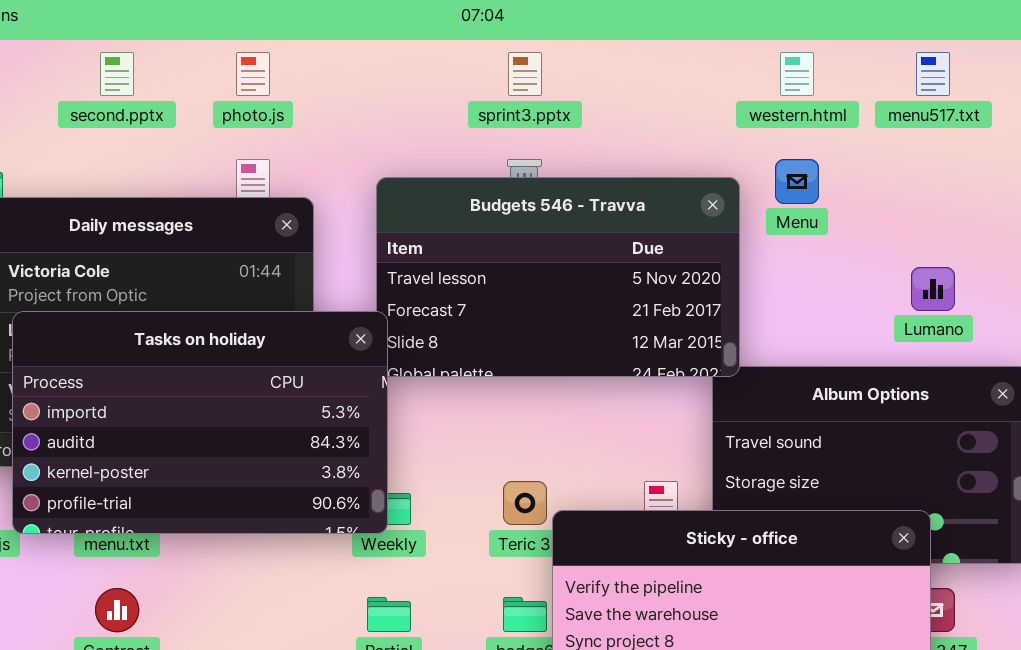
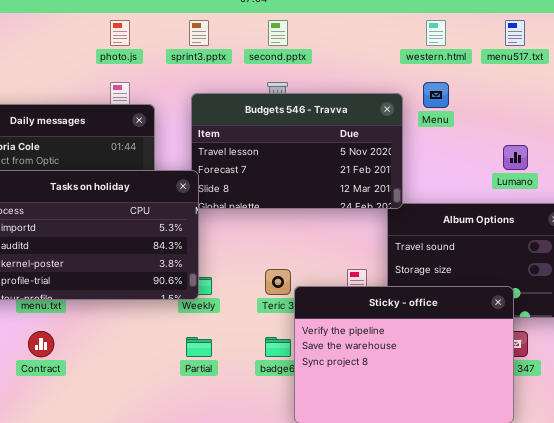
second.pptx: [100,52,134,96] -> [268,20,288,46], moved
sprint3.pptx: [508,52,542,96] -> [189,20,209,46], moved

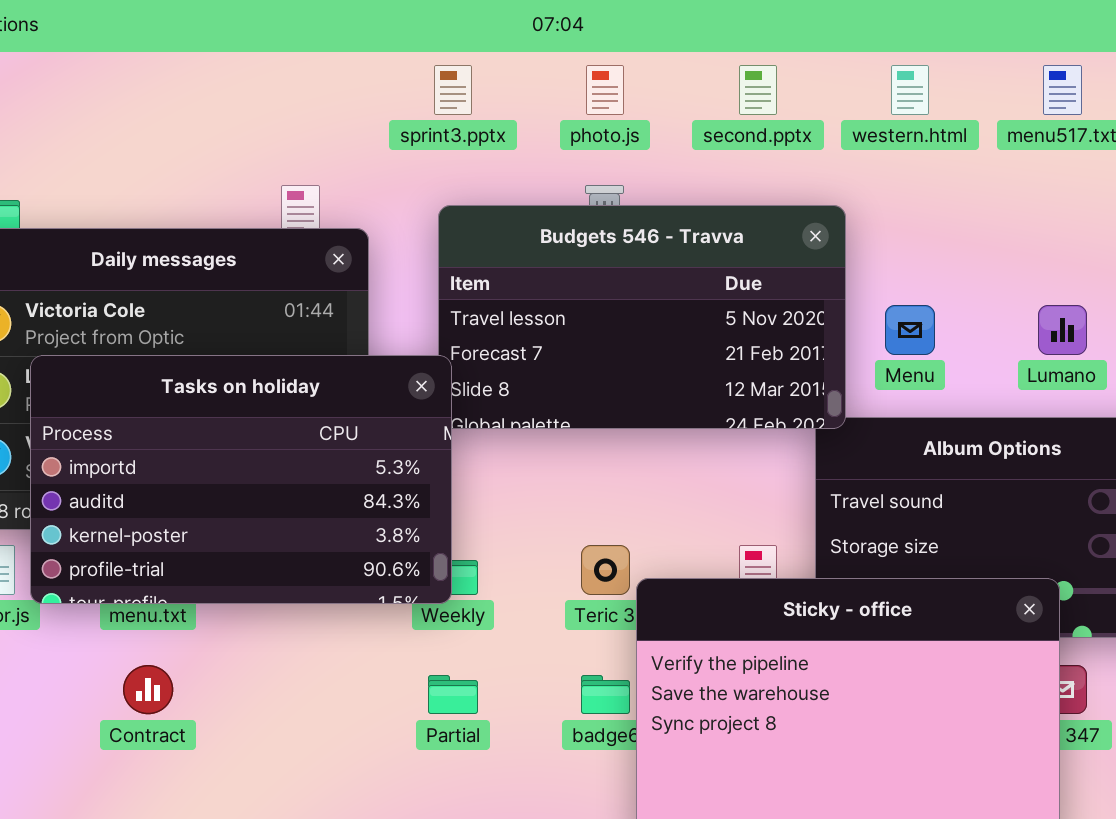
photo.js: [110,20,130,46] -> [586,65,624,115], moved
second.pptx: [268,20,288,46] -> [739,65,777,115], moved
Menu: [423,82,449,108] -> [885,305,935,355], moved

